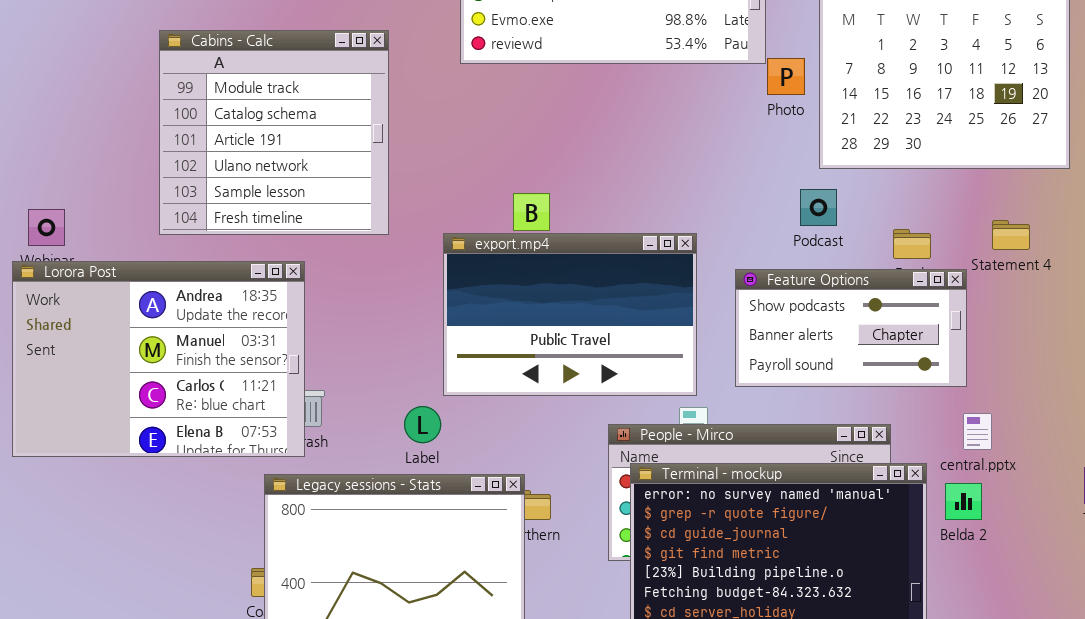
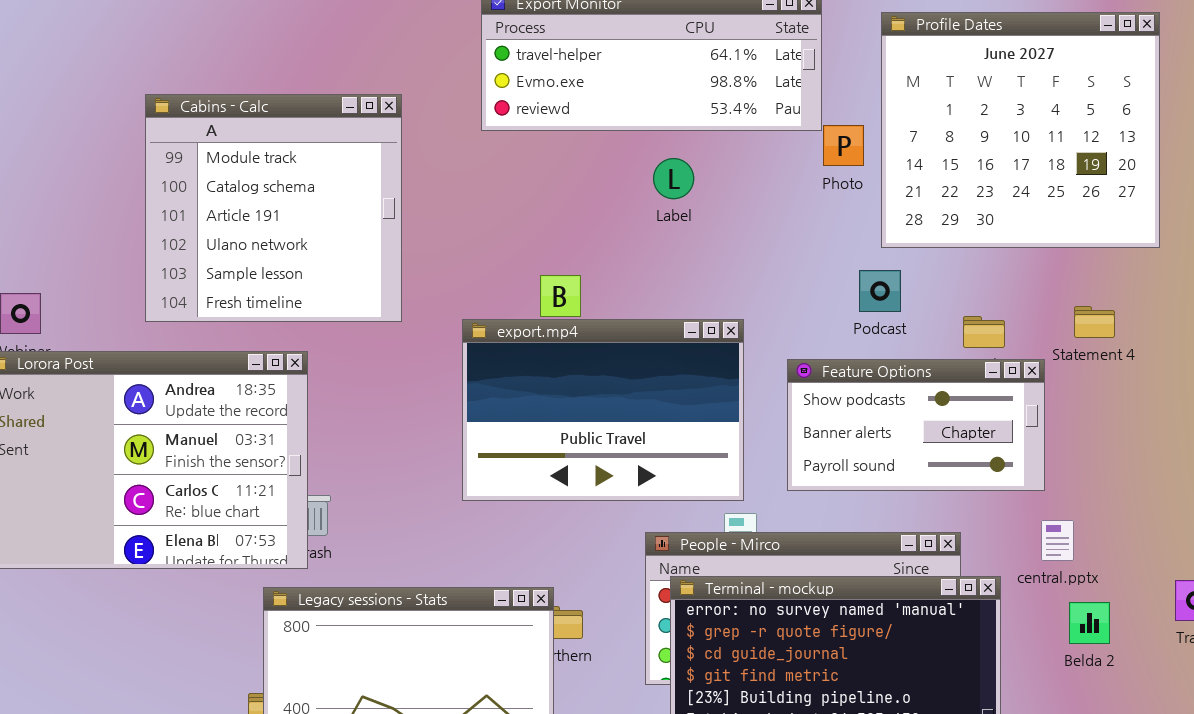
Label: [404,406,441,443] -> [653,158,694,199], moved
Belda 2: [945,483,982,520] -> [1069,602,1110,644], moved

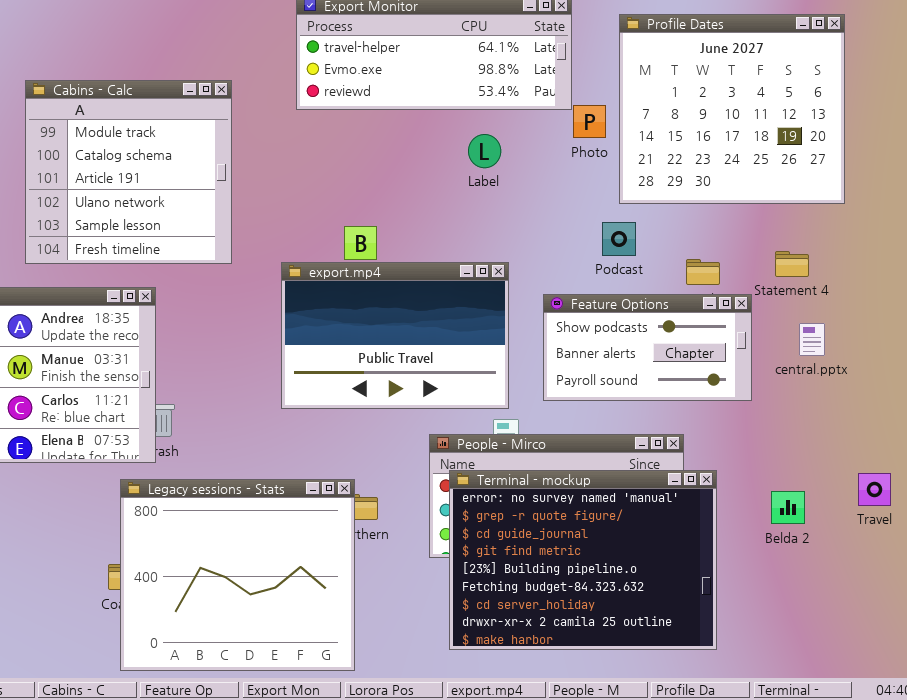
Label: [653,158,694,199] -> [468,134,501,168], moved
central.pptx: [1041,520,1074,561] -> [799,323,825,356], moved

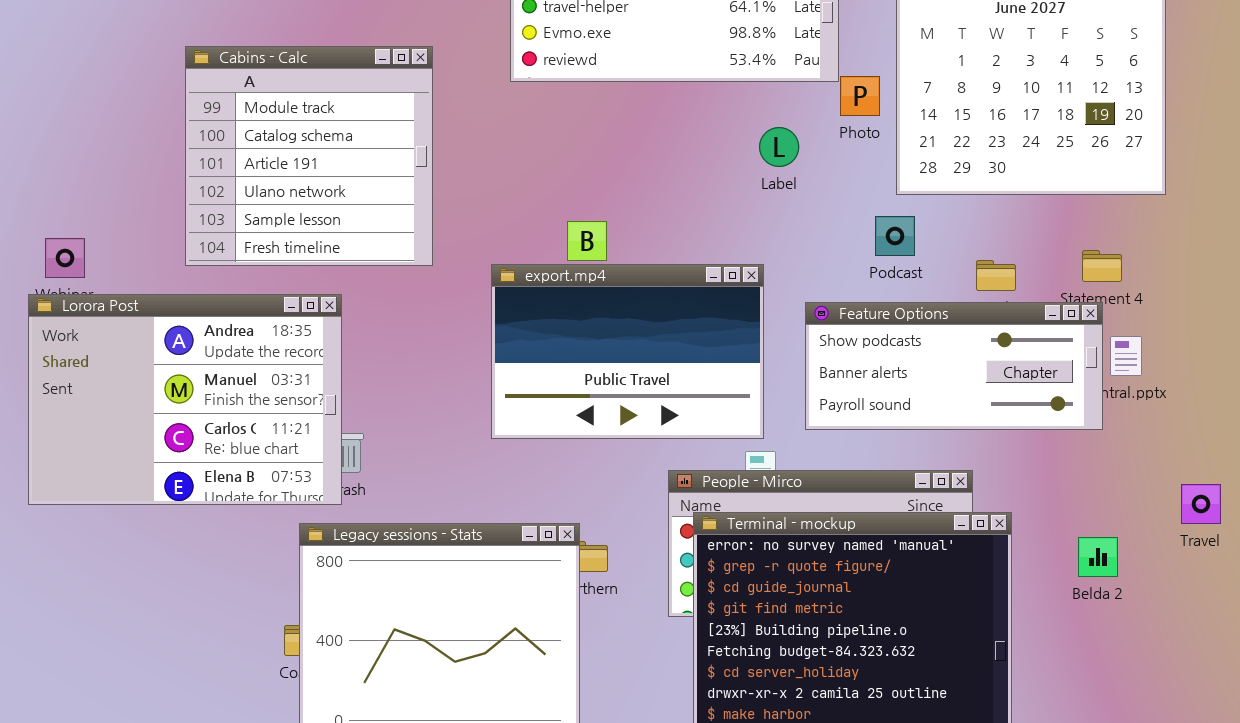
Label: [468,134,501,168] -> [759,127,799,167], moved
Feature Options: [543,294,752,401] -> [805,302,1103,430], resized
Travel: [858,473,891,506] -> [1181,484,1221,524], moved

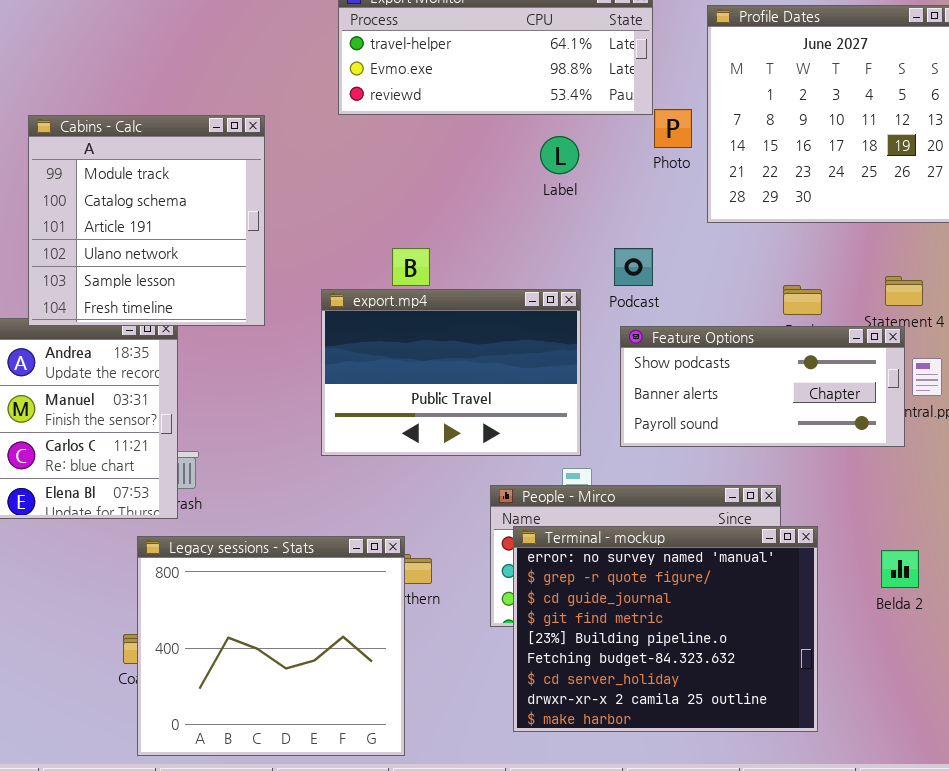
Cabins - Calc: [185,46,433,266] -> [28,115,265,326], moved
Label: [759,127,799,167] -> [540,136,579,174], moved
Podcast: [875,216,915,256] -> [614,248,653,286], moved

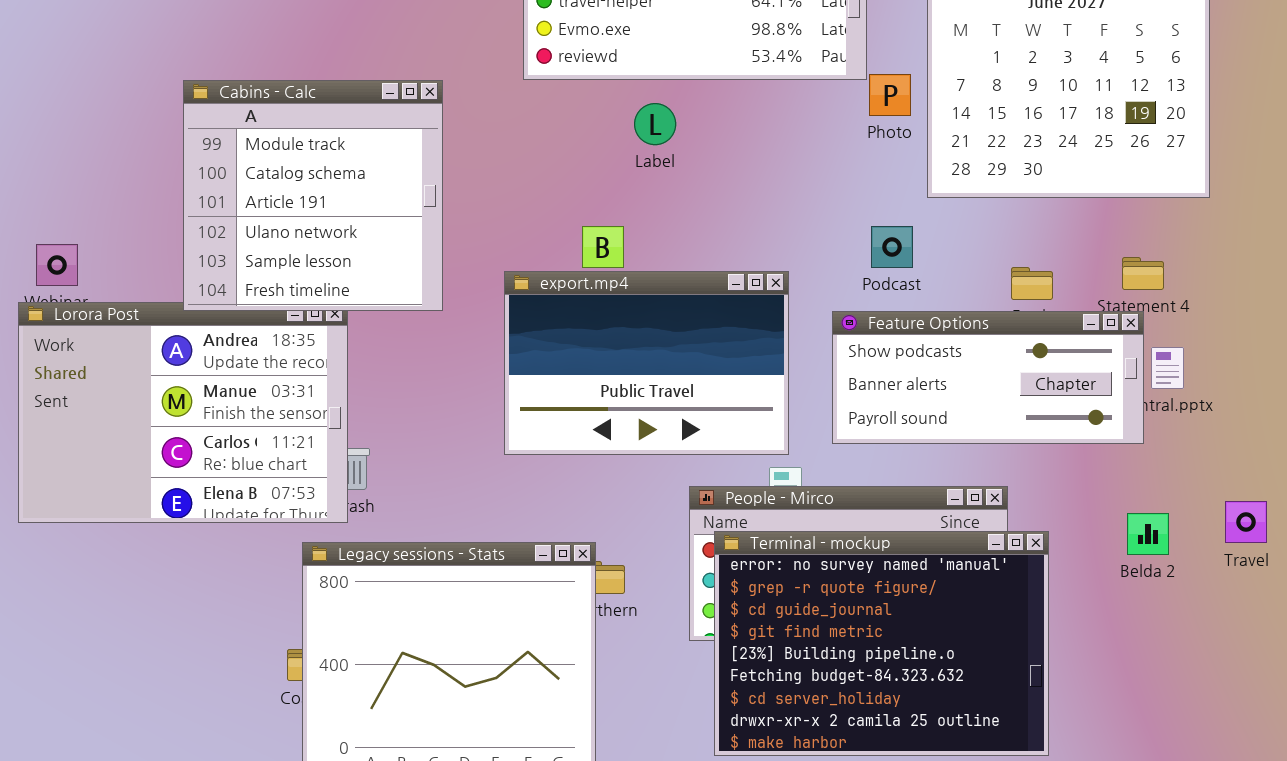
Label: [540,136,579,174] -> [634,103,676,145], moved
Podcast: [614,248,653,286] -> [871,226,913,268], moved
Belda 2: [881,550,919,588] -> [1127,513,1169,555], moved

